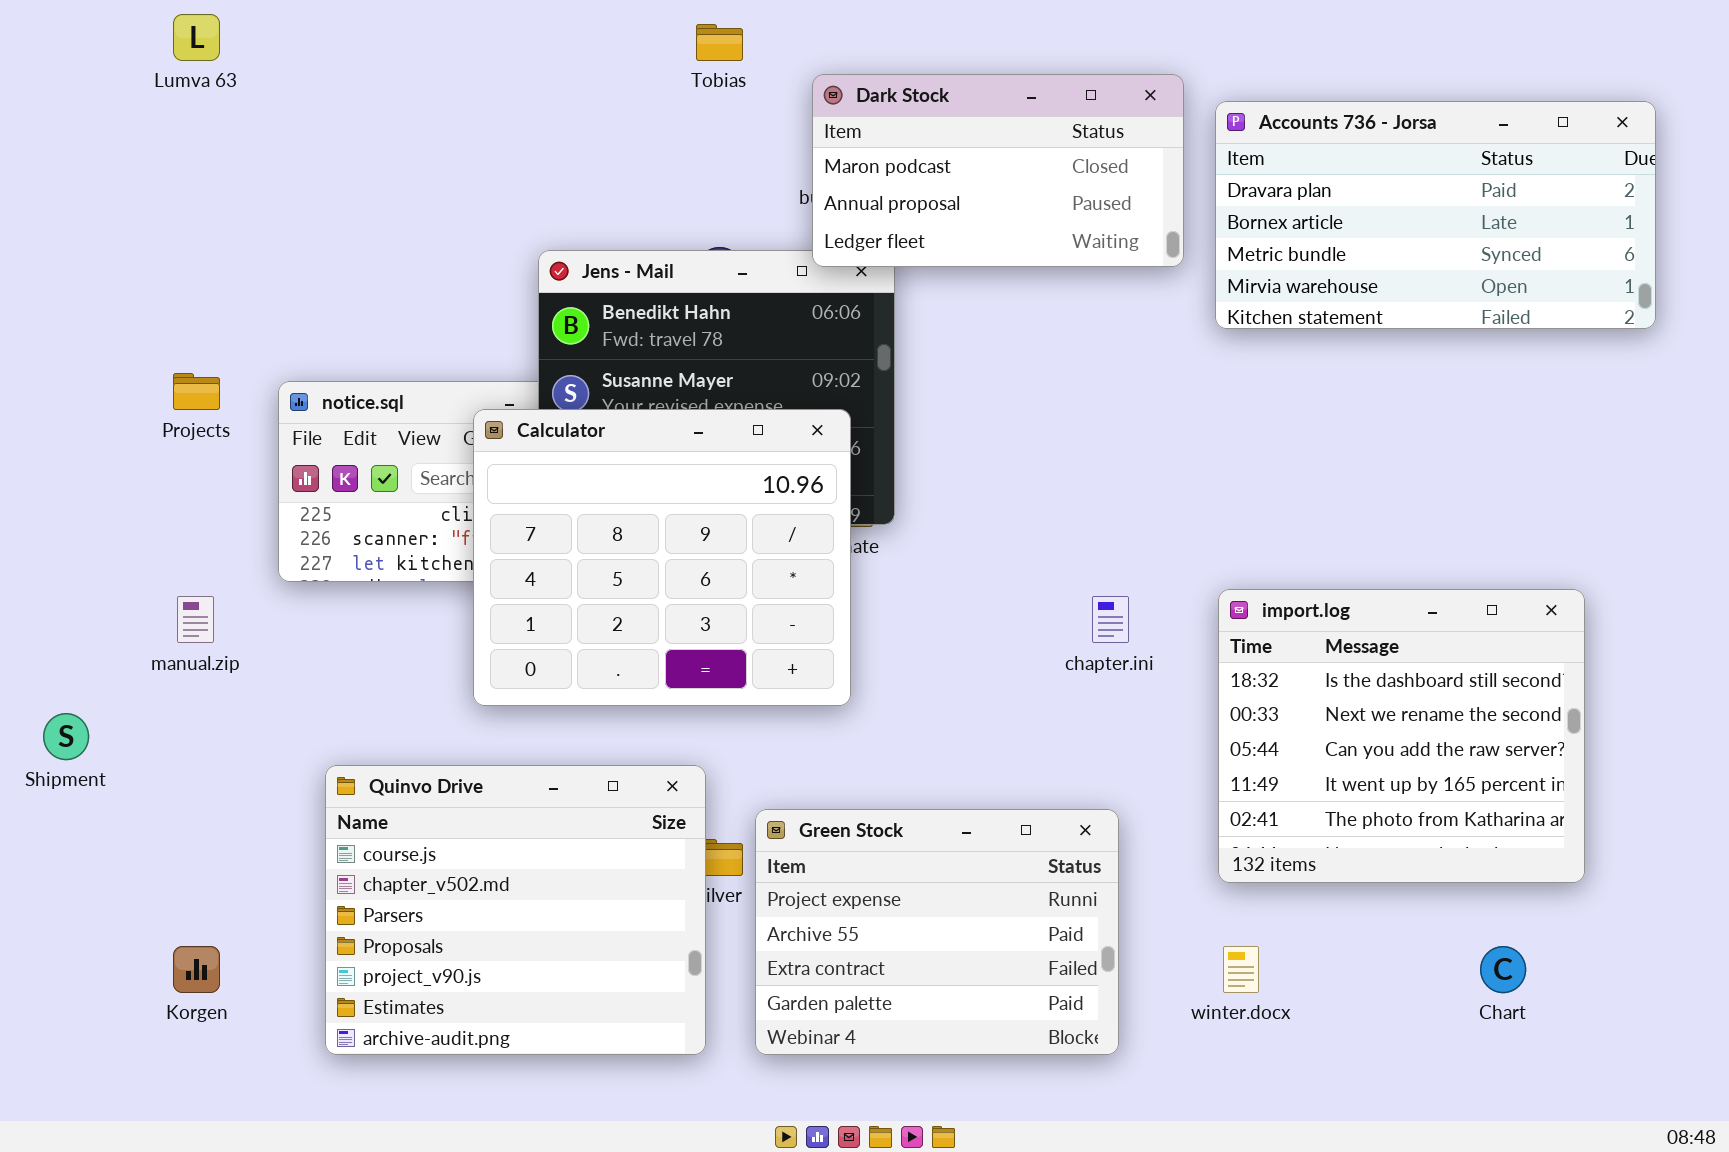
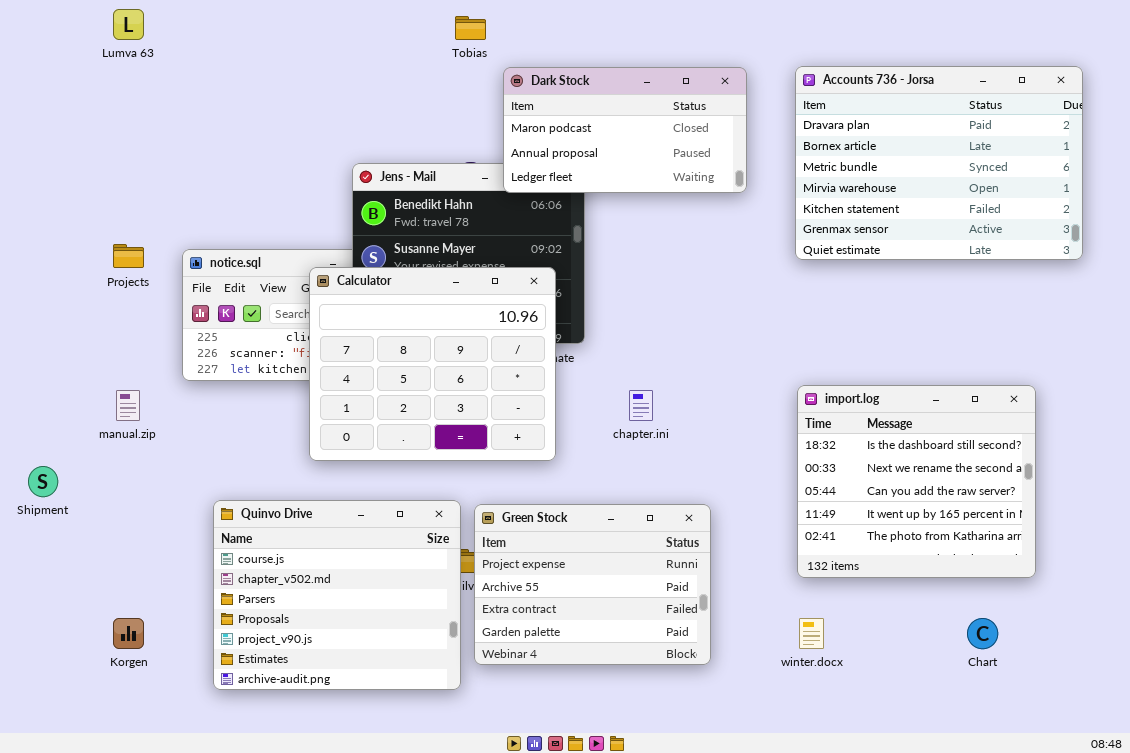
Dark Stock: [812,74,1184,267] -> [503,67,747,193], moved
Accounts 736 - Jorsa: [1215,101,1656,329] -> [795,66,1083,260], resized
chapter.ini: [1092,596,1129,643] -> [629,390,653,421], moved
Green Stock: [755,809,1119,1055] -> [474,504,711,665], moved

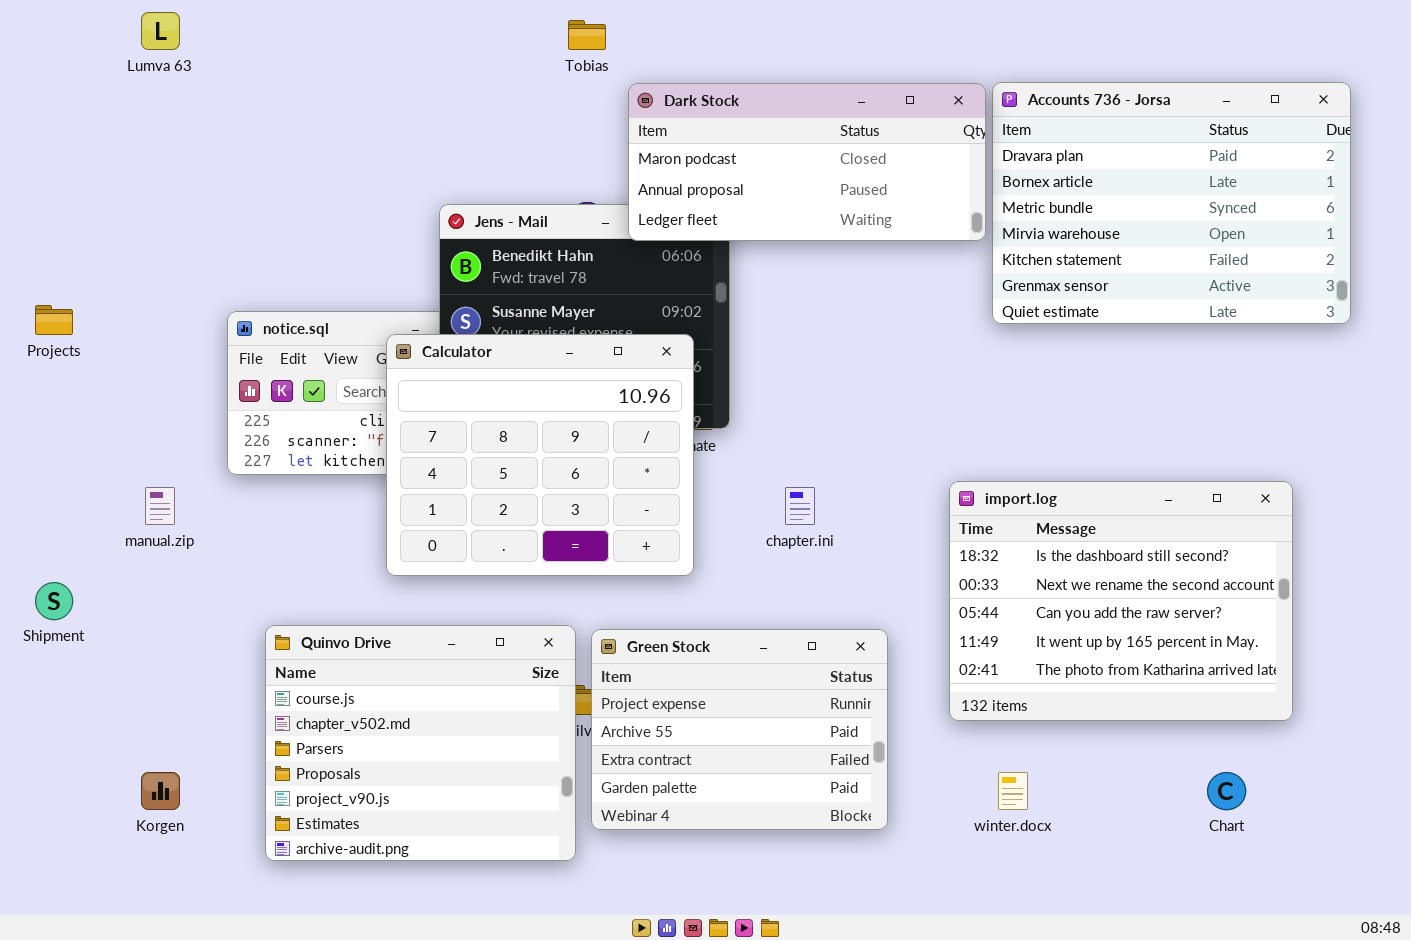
Dark Stock: [503,67,747,193] -> [628,83,986,241], resized
Projects: [113,244,144,268] -> [35,305,73,335], moved
import.log: [797,385,1036,578] -> [949,481,1293,721], resized

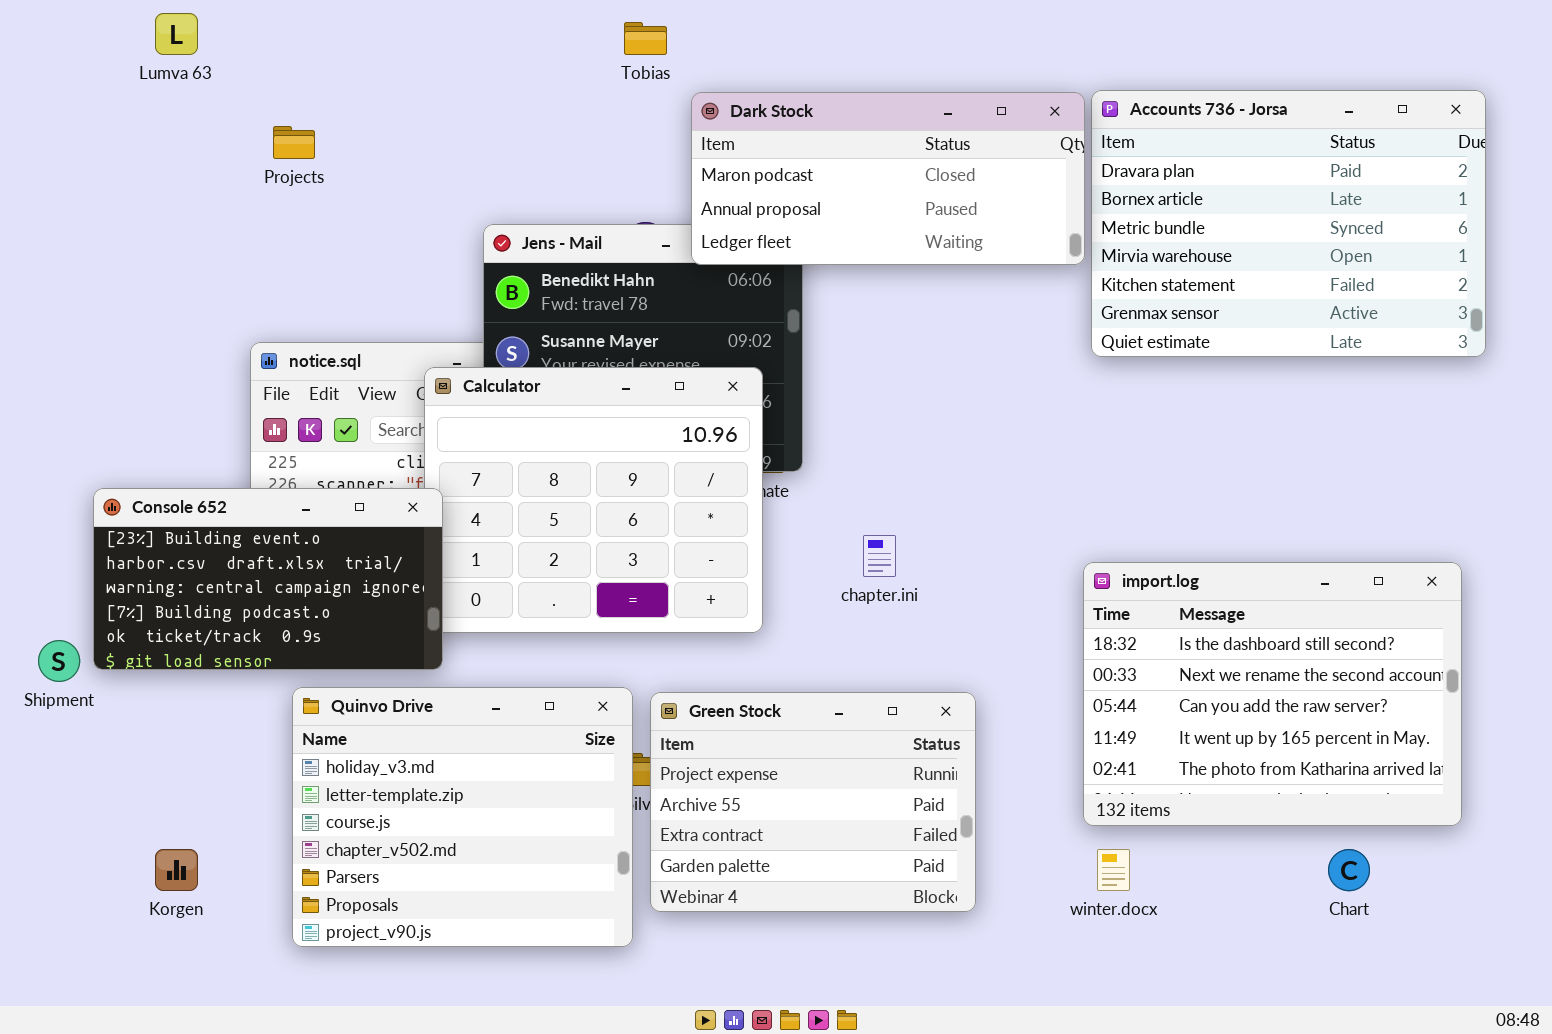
Projects: [35,305,73,335] -> [273,126,315,159], moved
Console 652: none -> [93,488,443,670], opened
import.log: [949,481,1293,721] -> [1083,562,1462,826], moved
Quinvo Drive: [265,625,576,861] -> [292,687,633,947], scrolled up 2 rows

